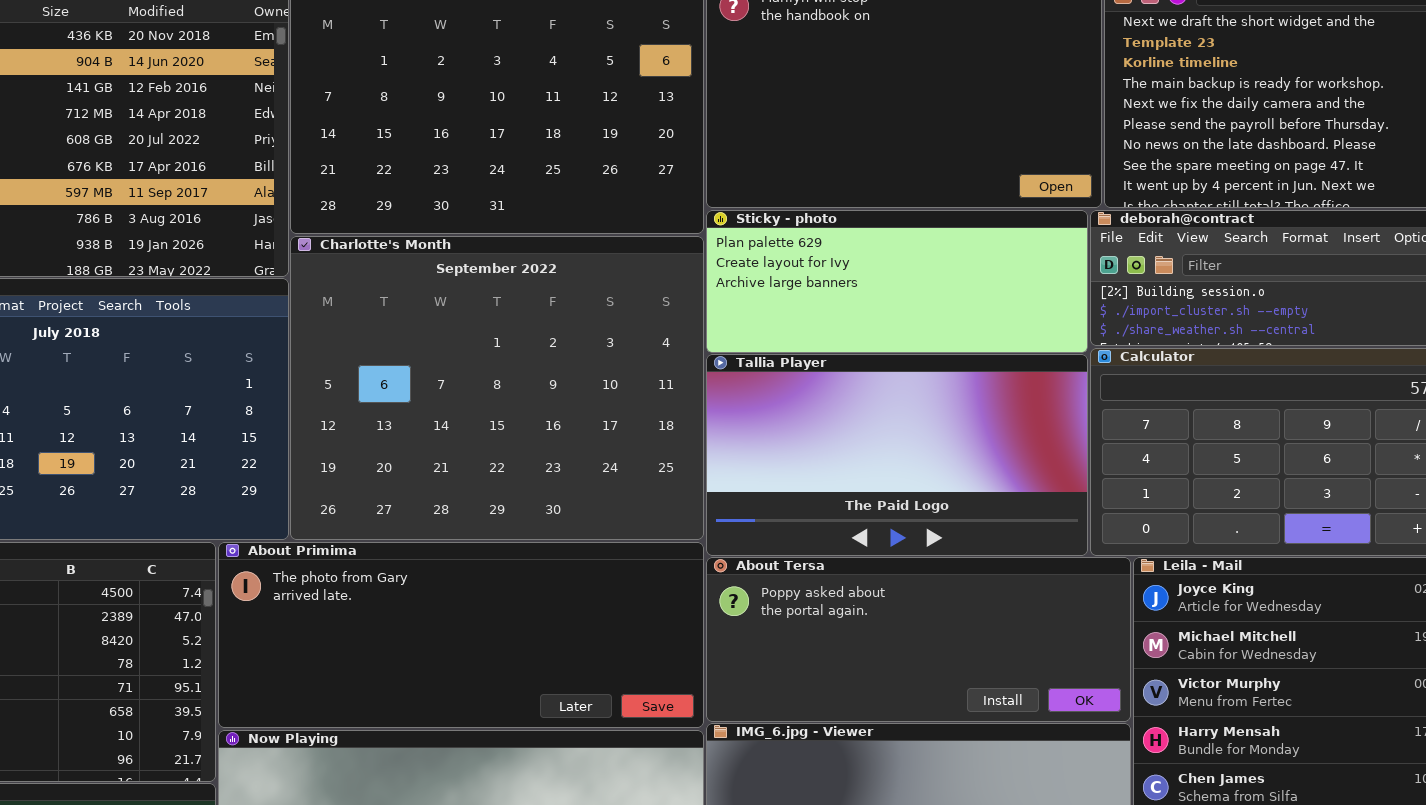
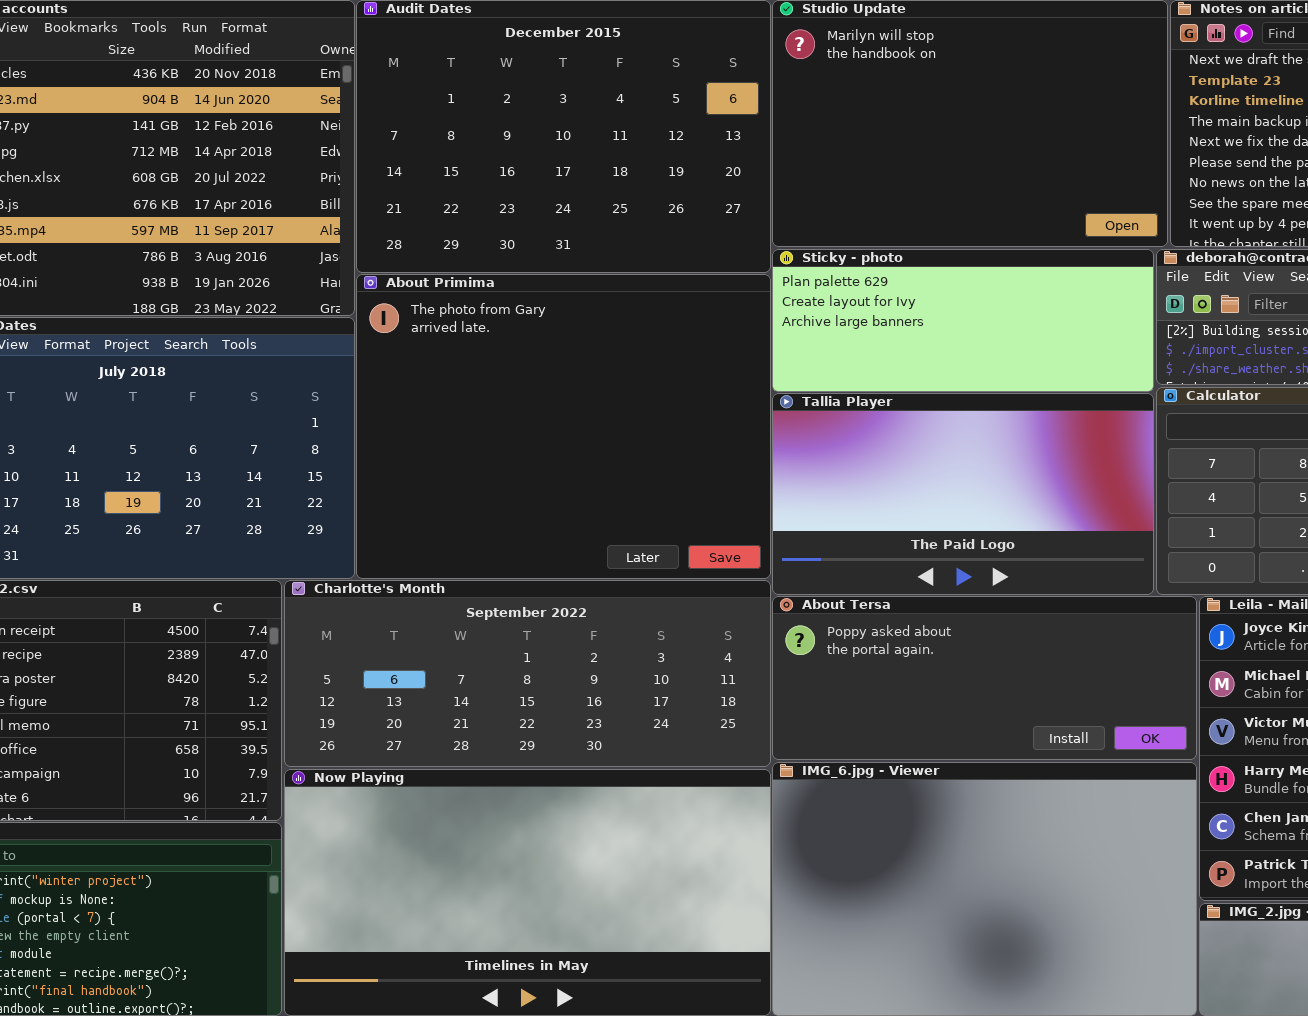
Charlotte's Month: [290,236,704,540] -> [284,580,771,767], moved, resized
About Primima: [218,542,704,728] -> [356,274,771,579], moved, resized

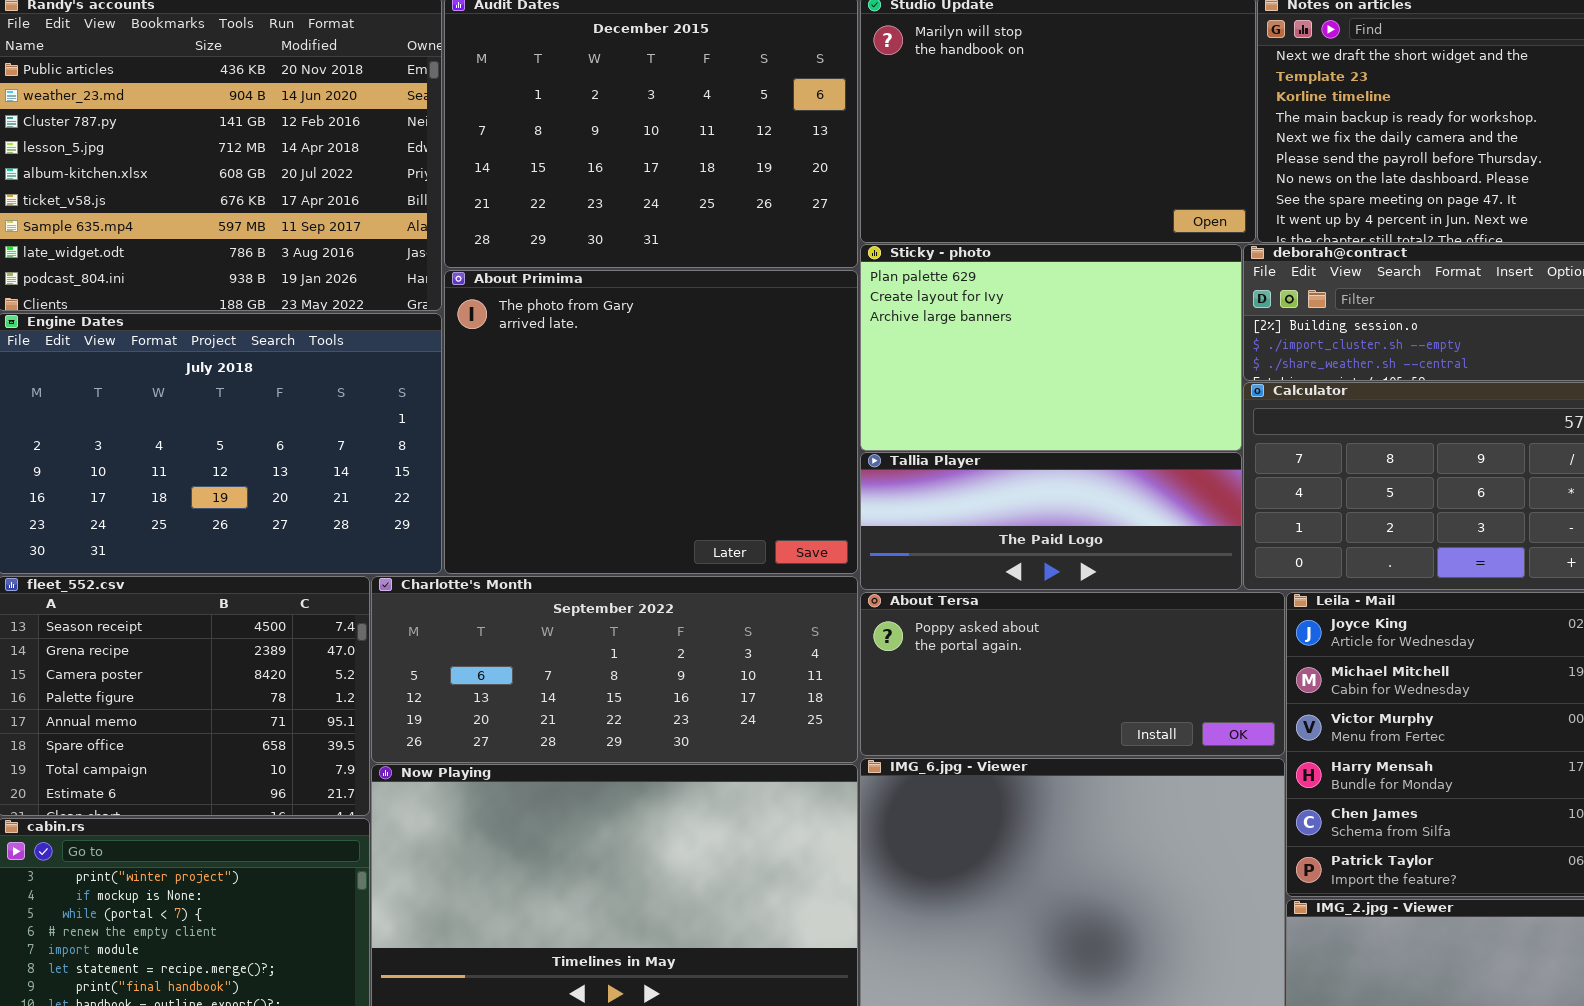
Sticky - photo: [772,249,1154,392] -> [860,244,1242,451], resized
Tallia Player: [772,393,1154,595] -> [860,452,1242,590], resized

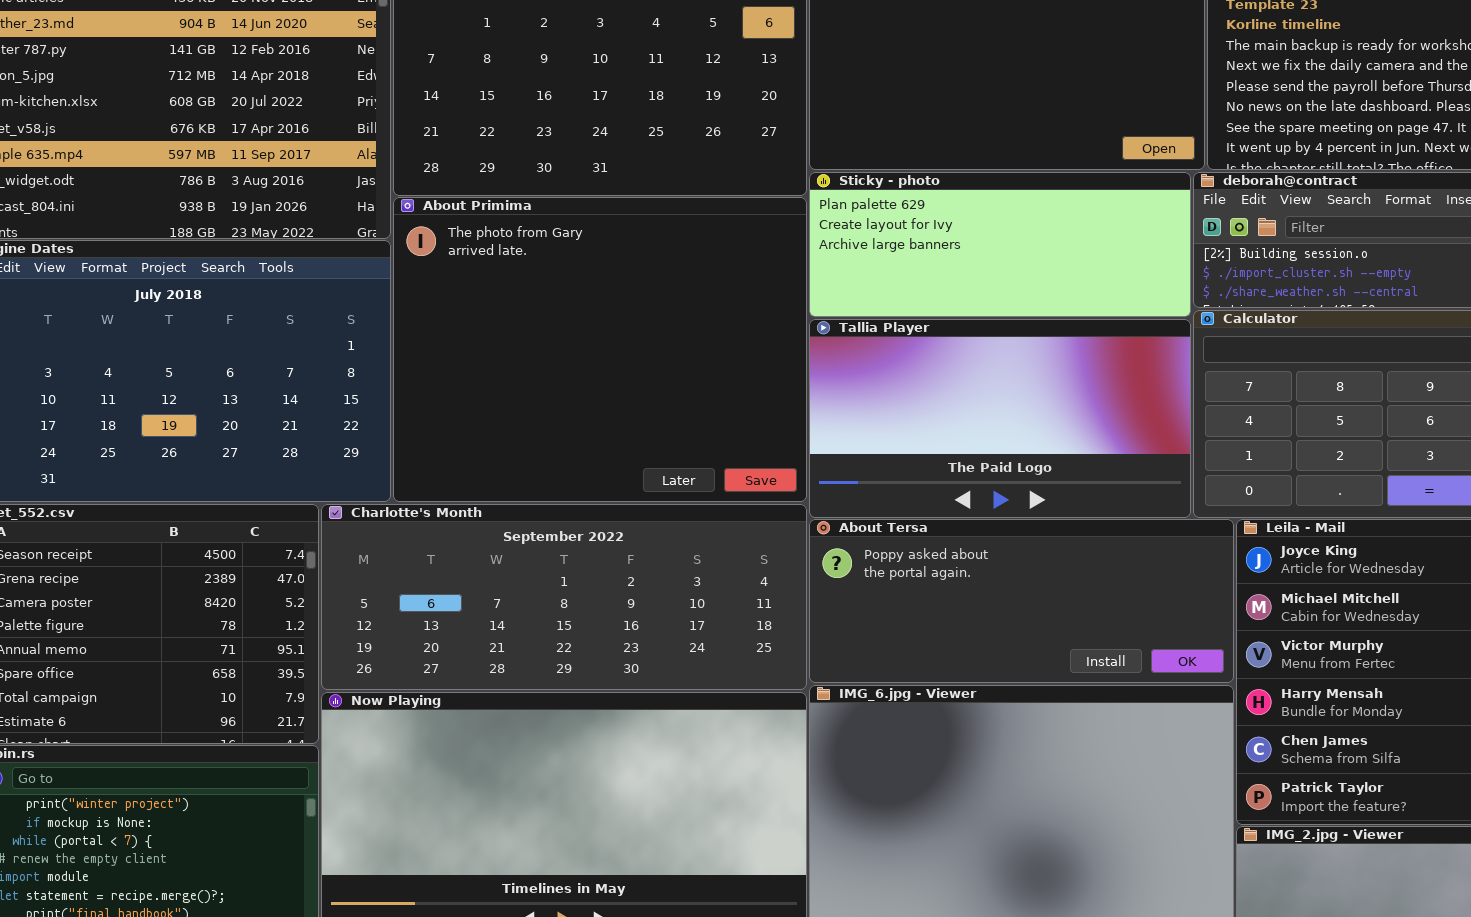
Sticky - photo: [860,244,1242,451] -> [809,172,1191,317], resized
Tallia Player: [860,452,1242,590] -> [809,319,1191,518], resized

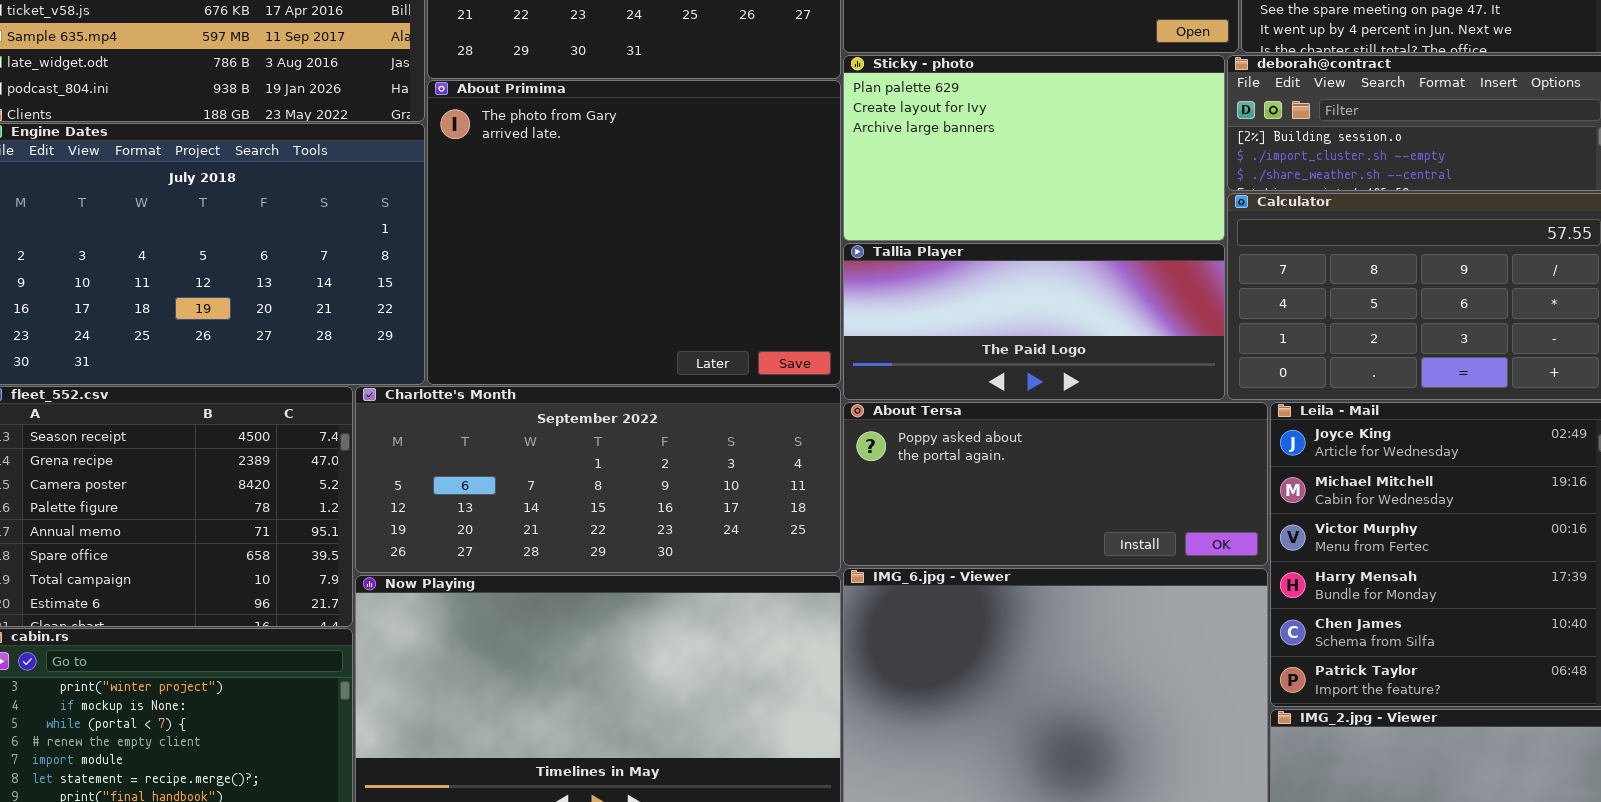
Sticky - photo: [809,172,1191,317] -> [843,55,1225,241], resized
Tallia Player: [809,319,1191,518] -> [843,243,1225,400], resized

